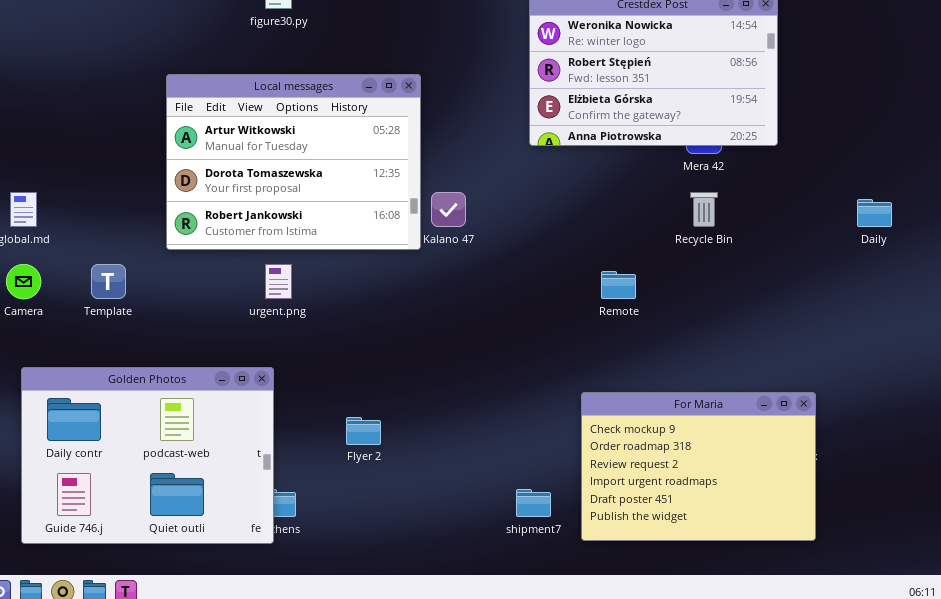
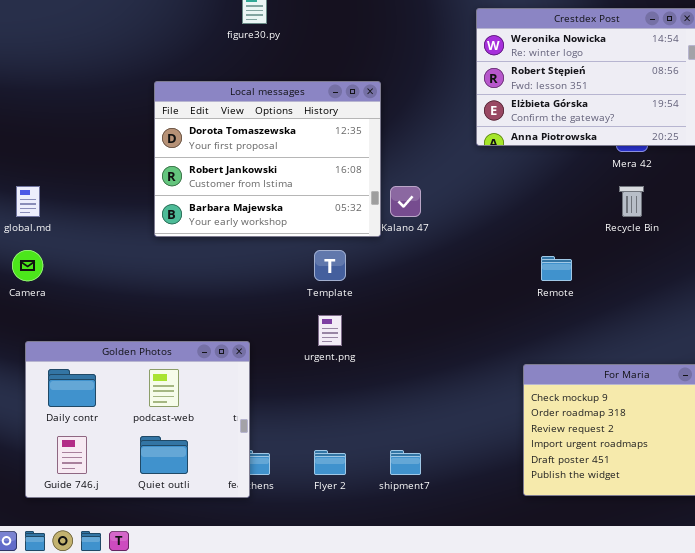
Local messages: [166,74,421,250] -> [154,81,381,237], scrolled down 1 row
Template: [91,264,126,299] -> [314,250,346,281], moved
urgent.png: [265,264,292,299] -> [318,315,342,346], moved
Flyer 2: [346,417,381,445] -> [314,450,346,475], moved
shipment7: [516,489,551,517] -> [390,450,421,475], moved

